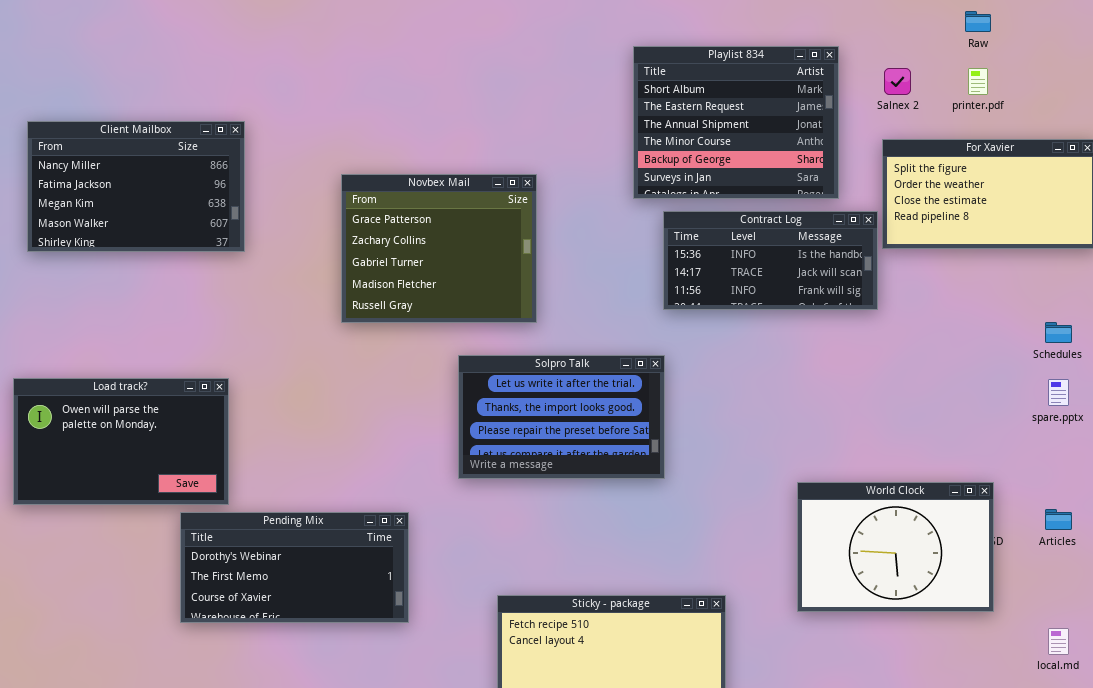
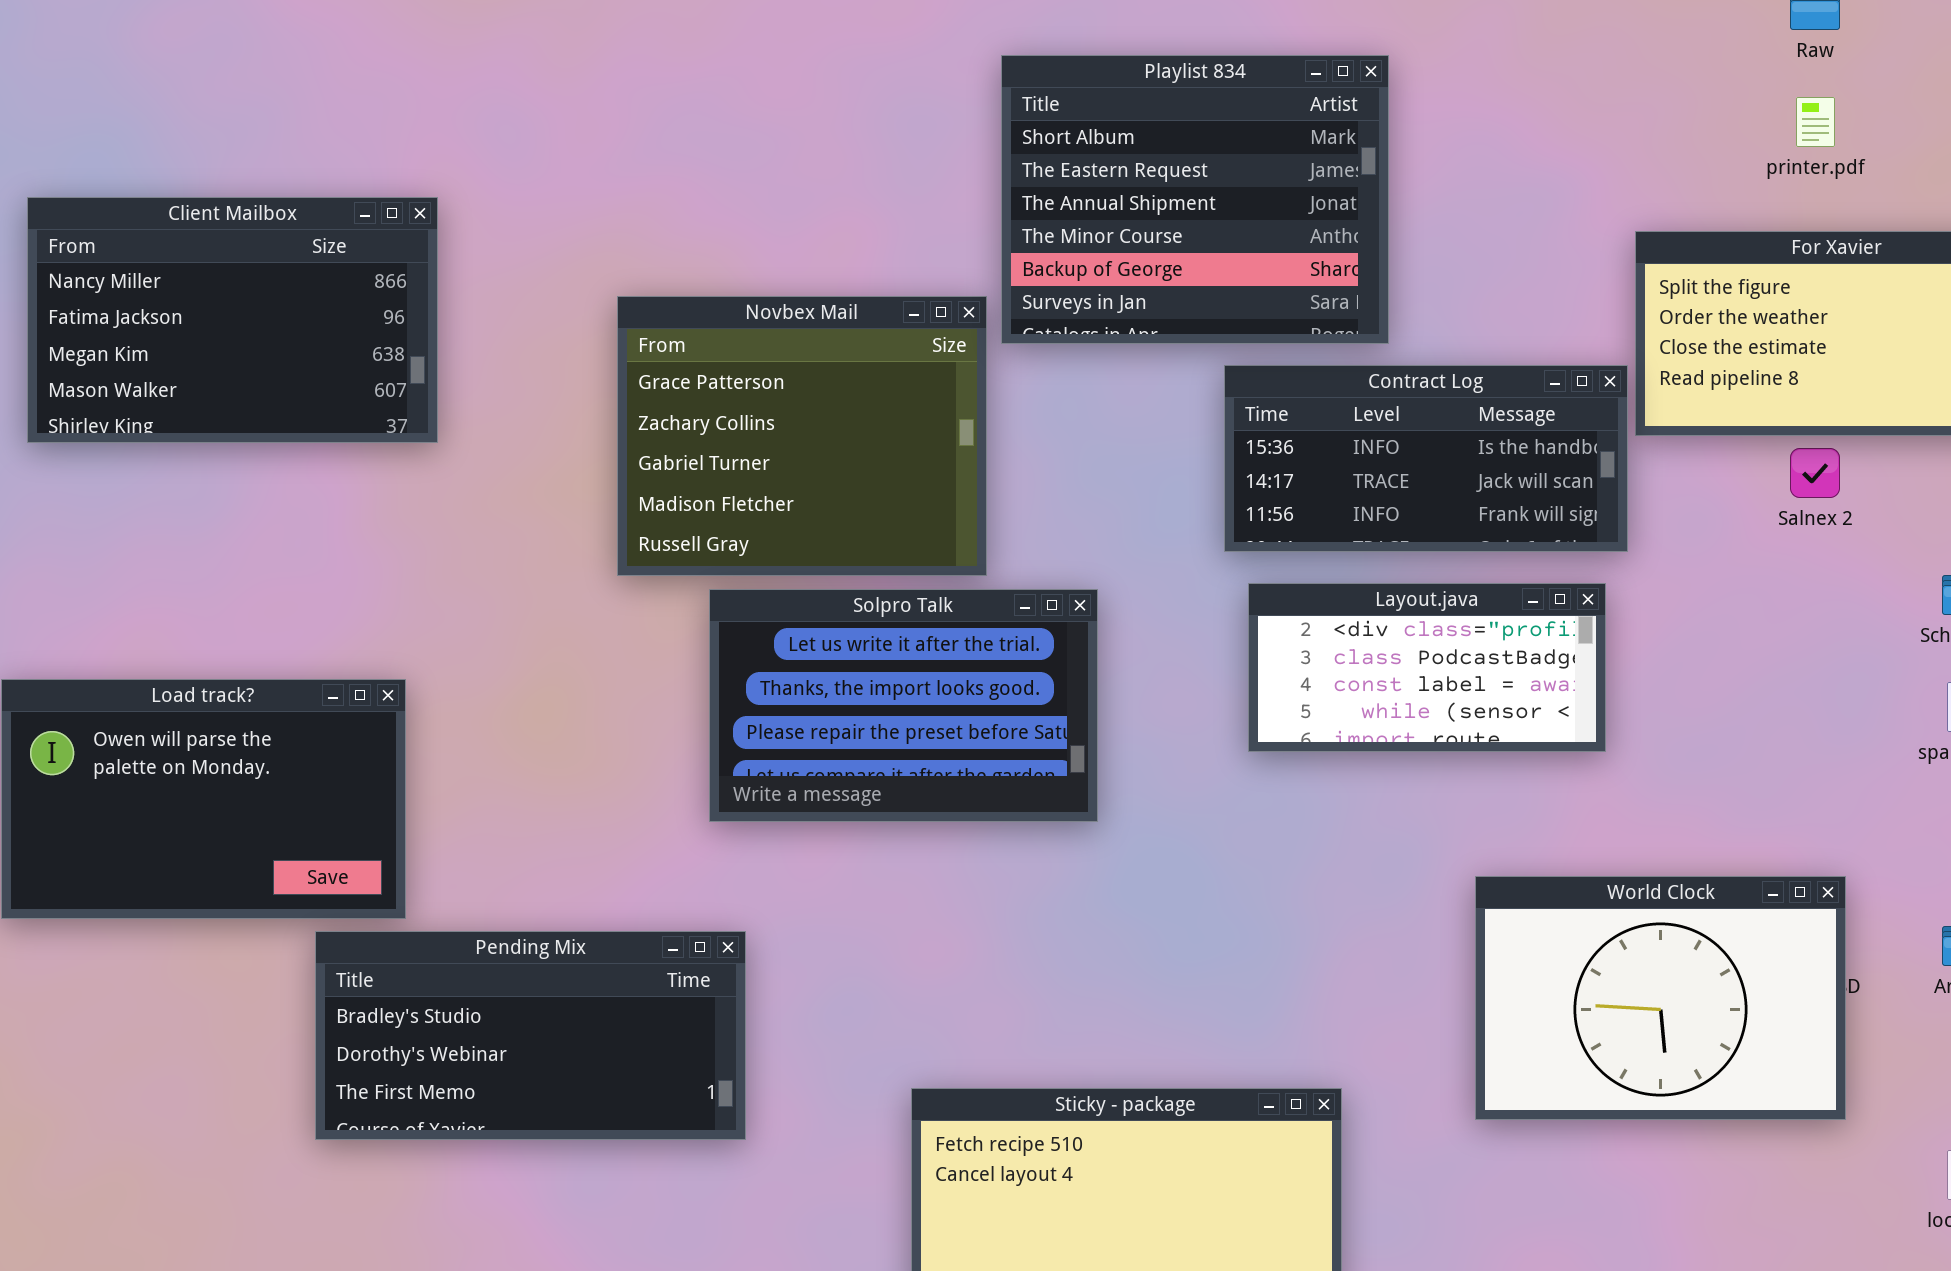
Playlist 834: [633,46,839,199] -> [1001,55,1389,344], moved
Salnex 2: [884,68,911,95] -> [1790,448,1840,498], moved
Layout.java: none -> [1248,583,1606,752], opened
Solpro Talk: [458,355,665,479] -> [709,589,1098,822], moved
Pending Mix: [180,512,409,623] -> [315,931,746,1140], scrolled up 1 row

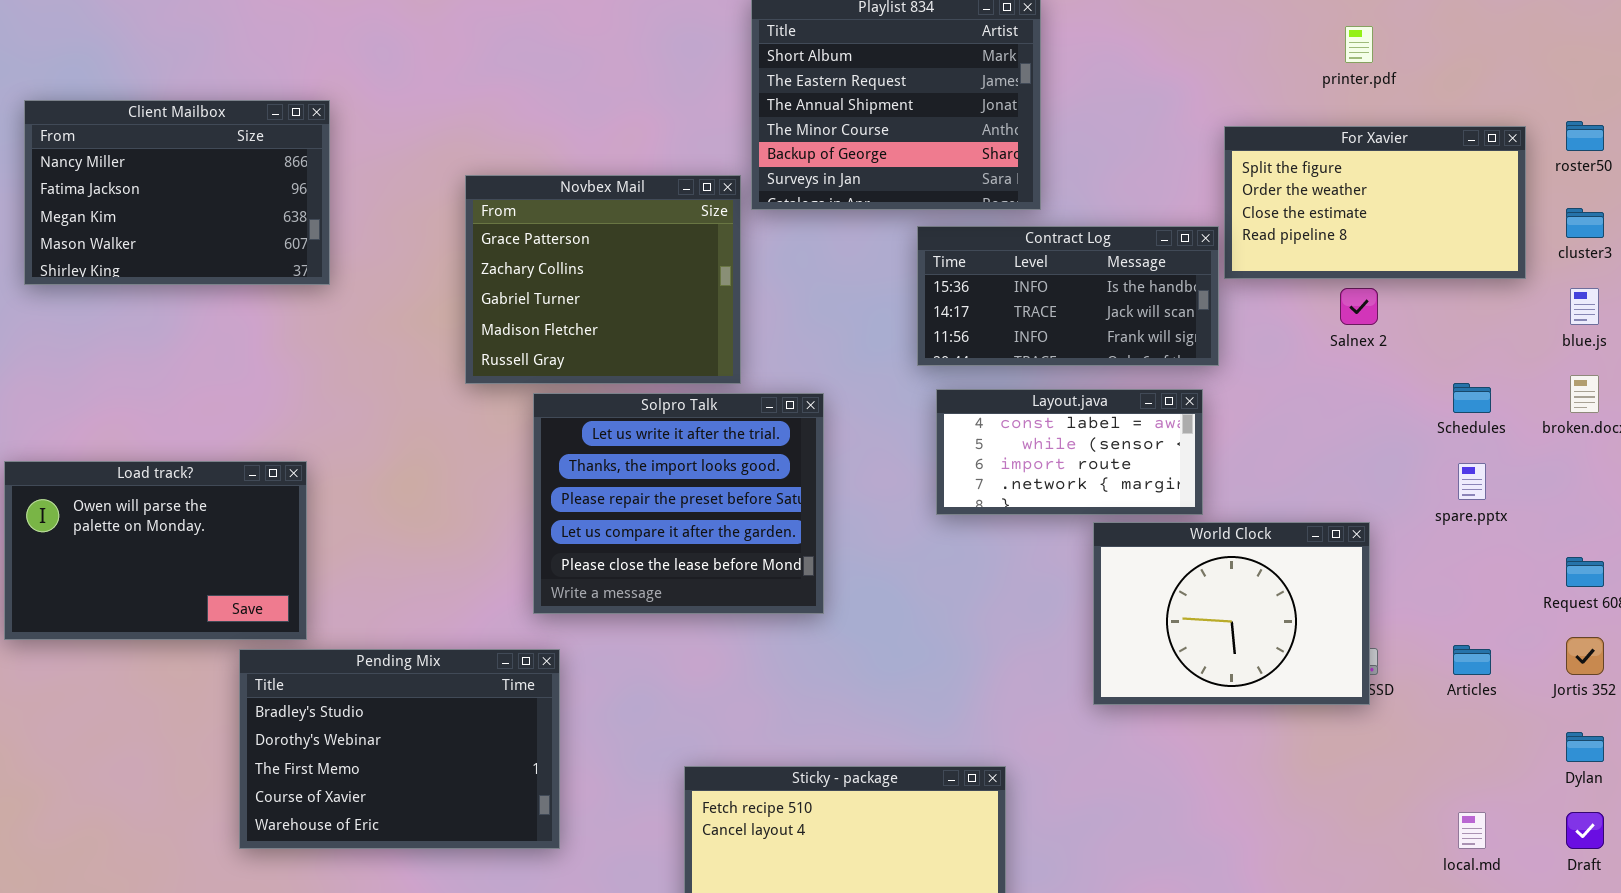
Layout.java: [1248,583,1606,752] -> [936,389,1203,515], scrolled down 2 rows
Solpro Talk: [709,589,1098,822] -> [533,393,824,614], resized
World Clock: [1475,876,1846,1120] -> [1093,522,1370,705], moved
Pending Mix: [315,931,746,1140] -> [239,649,560,849], resized

